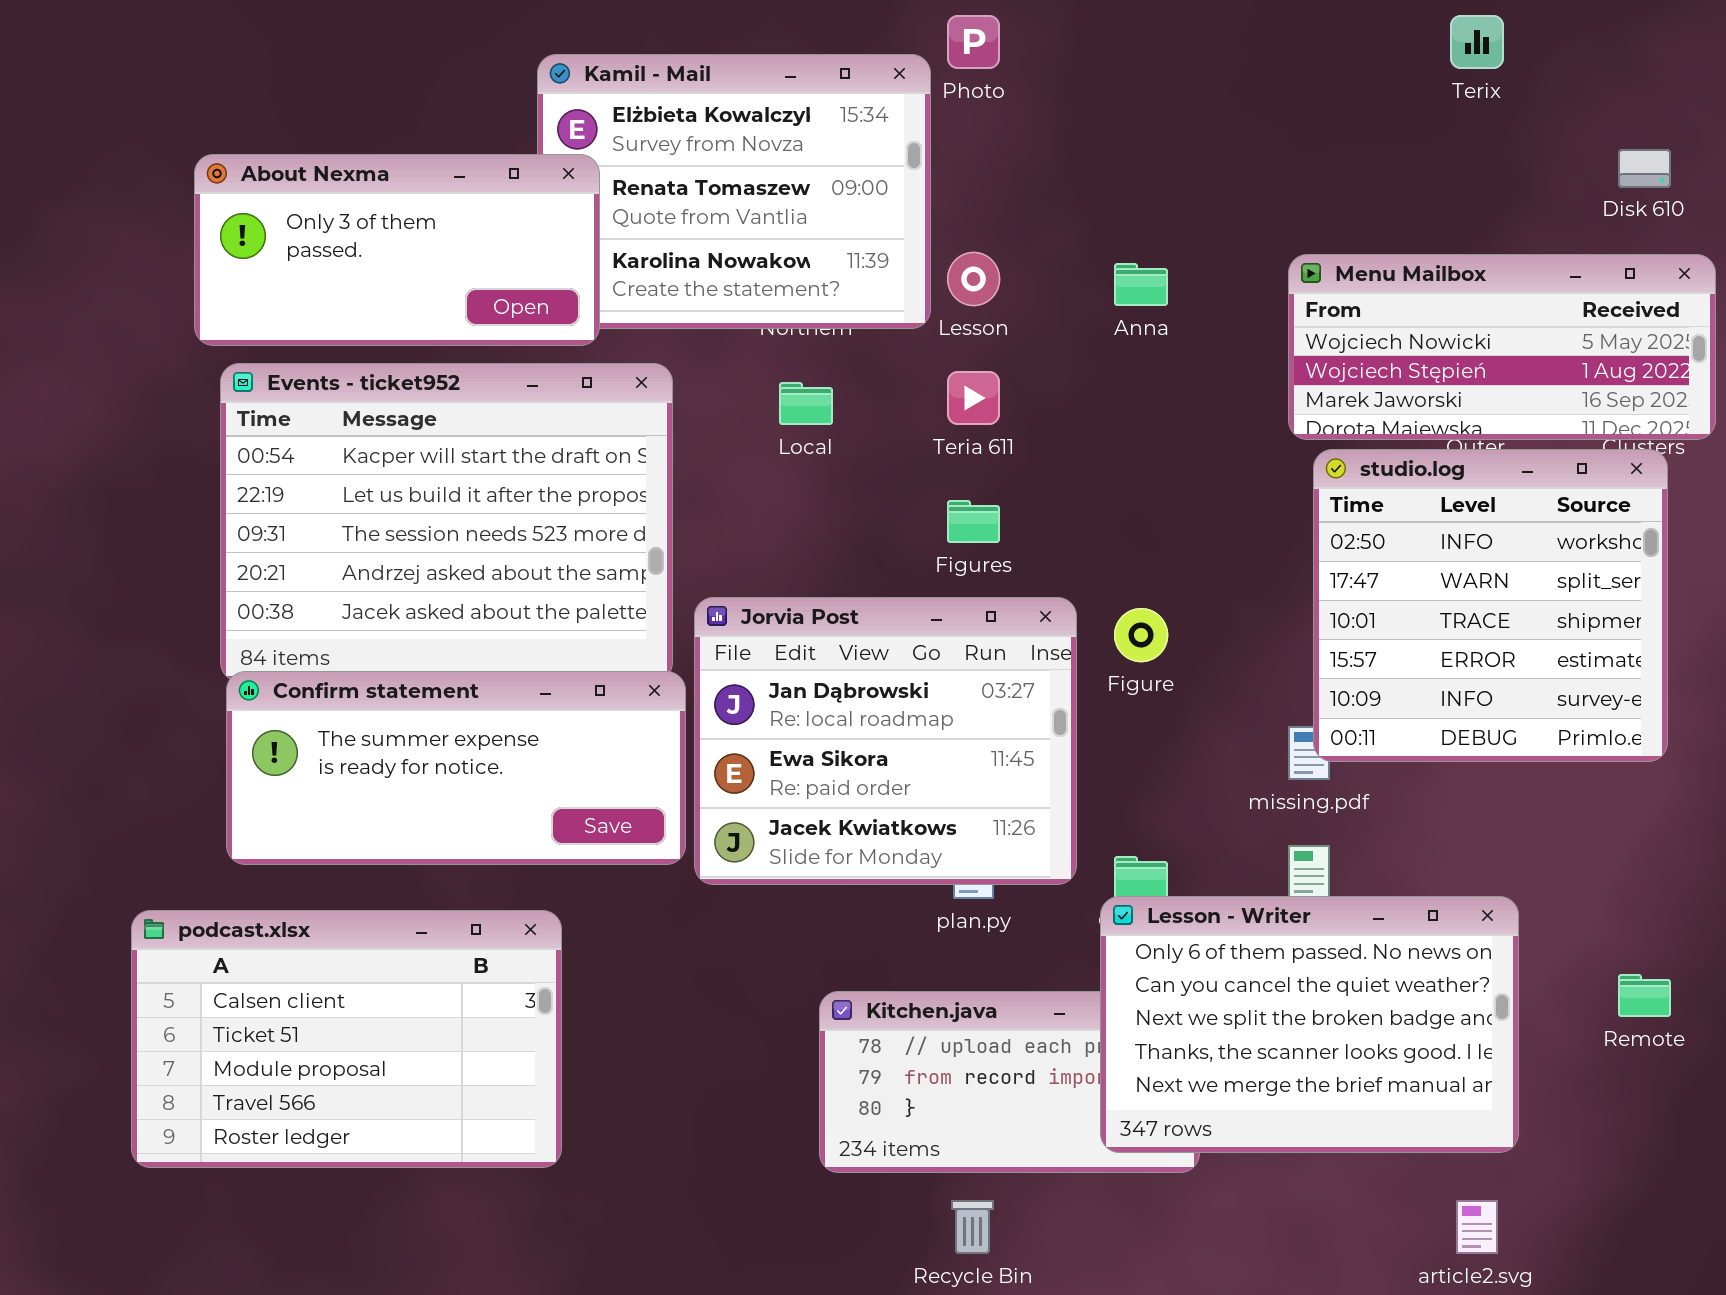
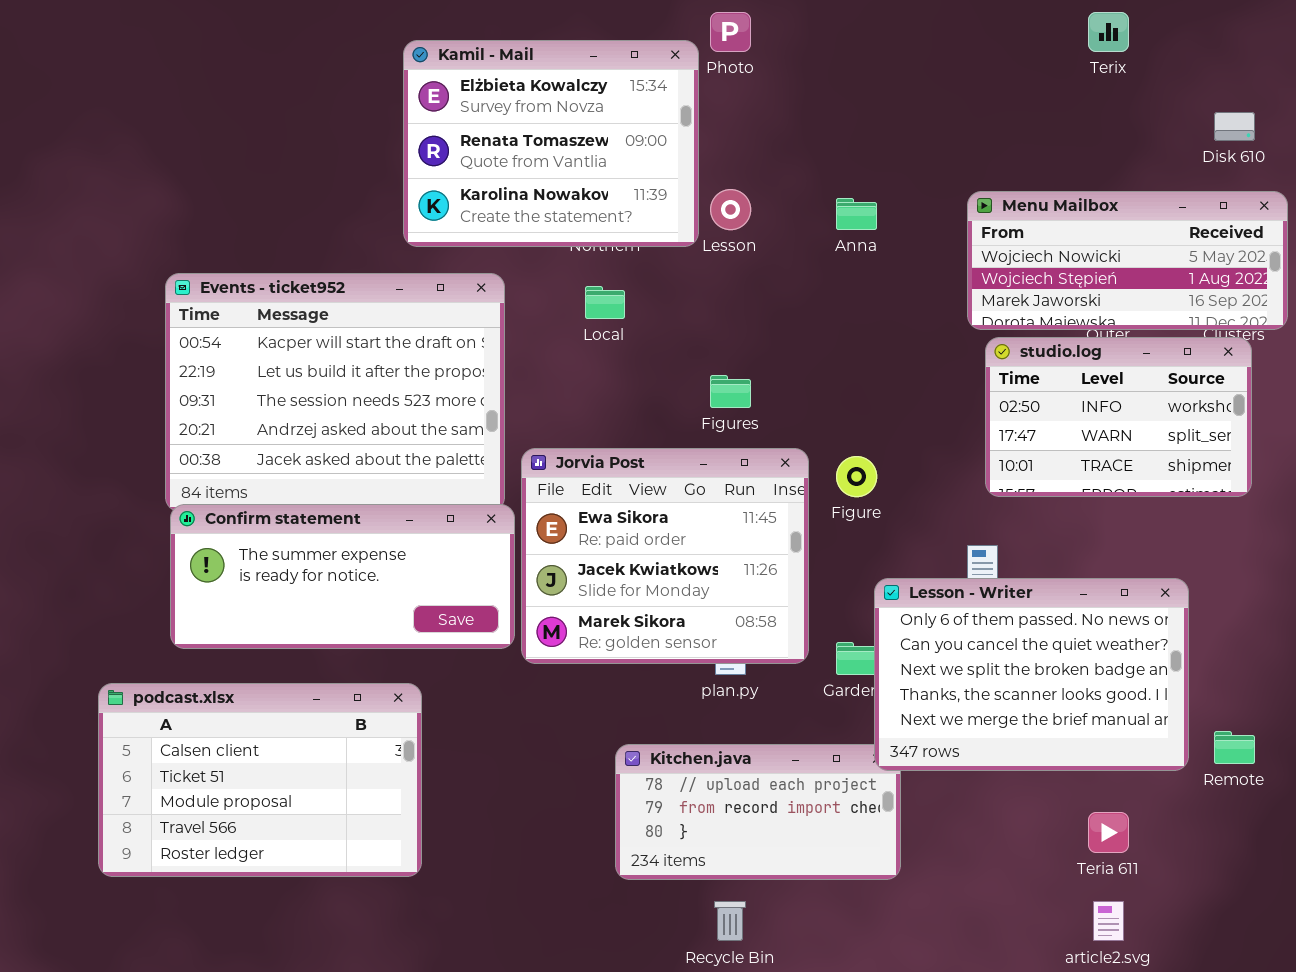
About Nexma: [194,154,600,346] -> none, closed
Teria 611: [947,371,1000,425] -> [1088,812,1129,853], moved
studio.log: [1313,449,1668,762] -> [985,337,1252,497], resized
Jorvia Post: [694,597,1077,885] -> [521,448,809,664], scrolled down 1 row
Lesson - Writer: [1100,896,1519,1153] -> [874,578,1189,771], moved

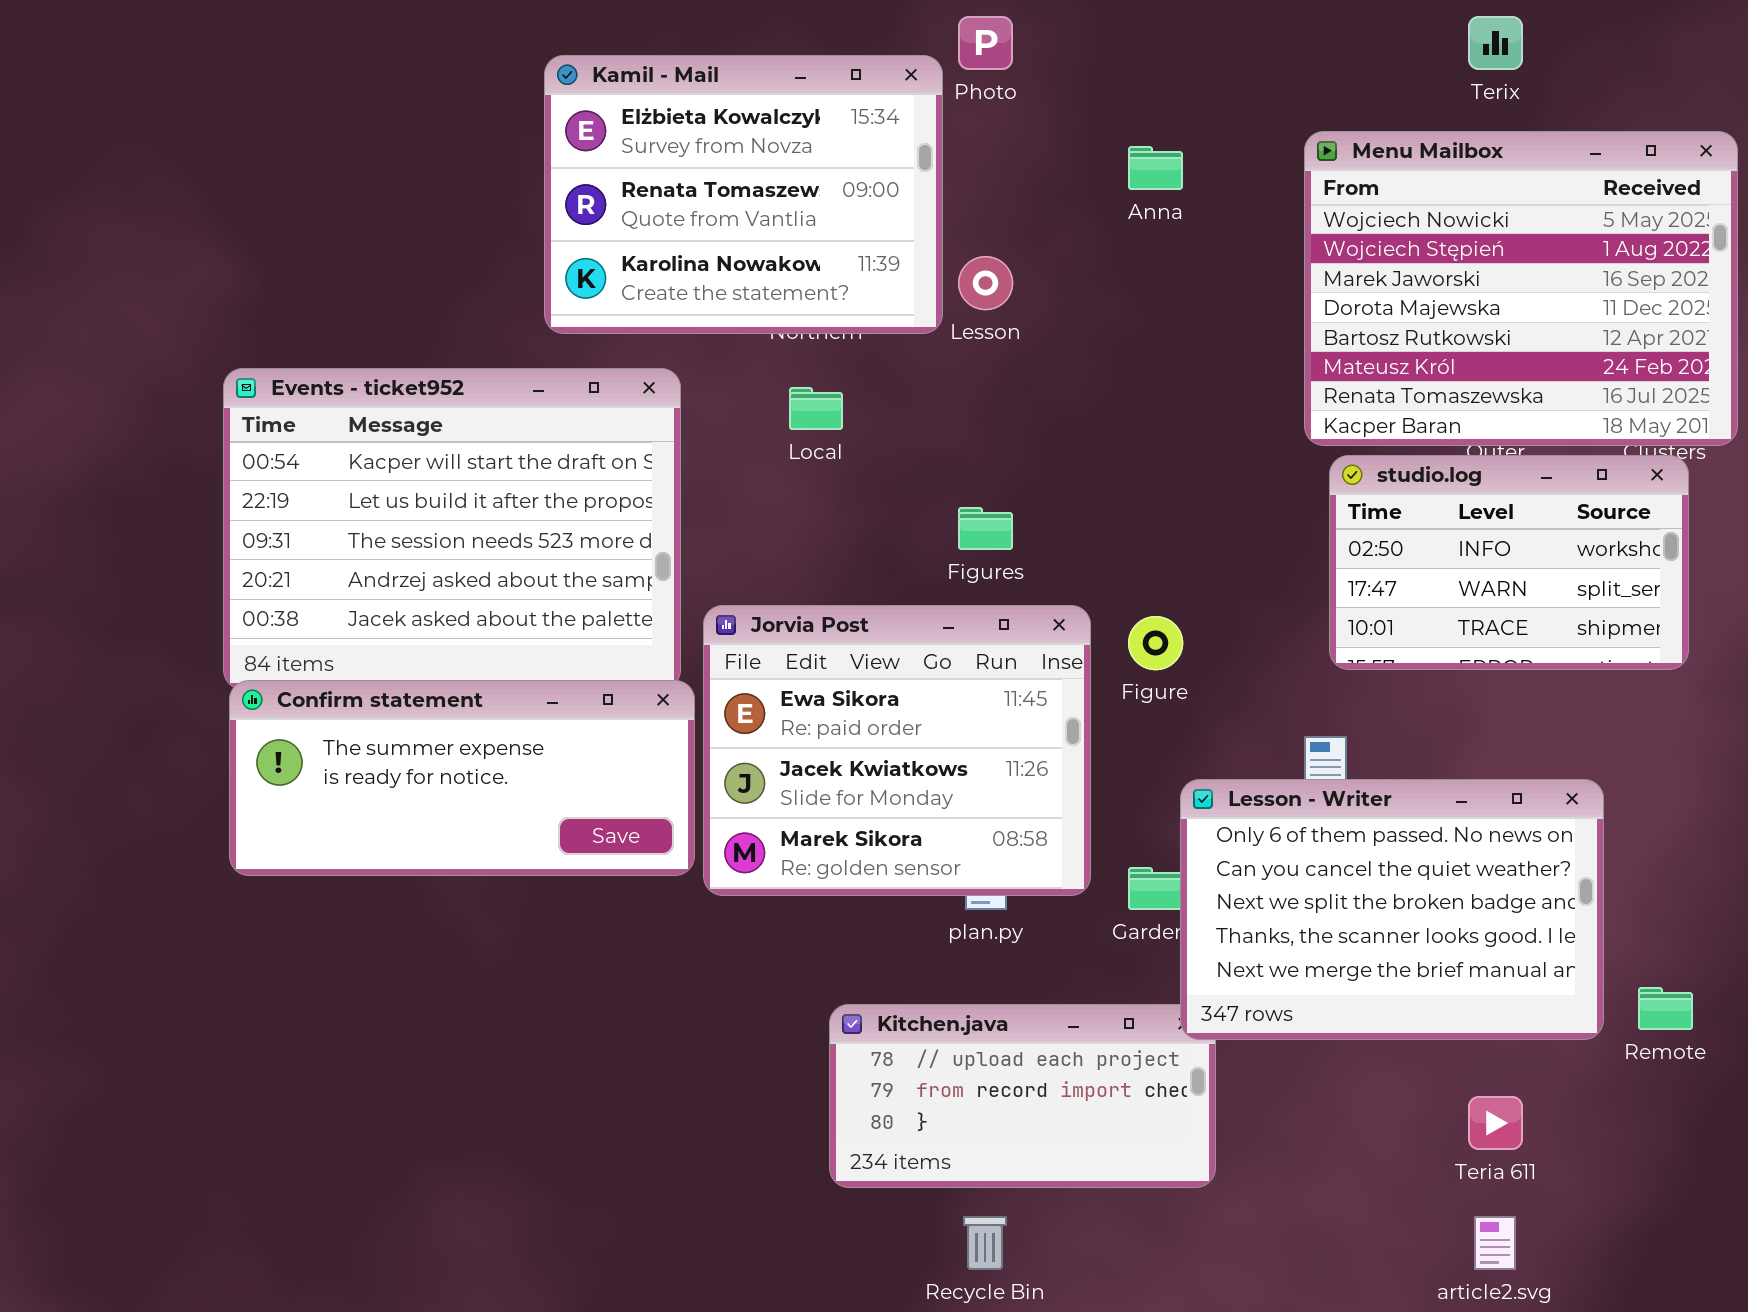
Menu Mailbox: [967,191,1288,330] -> [1304,131,1738,446], resized
Anna: [836,198,877,230] -> [1128,146,1183,190], moved
podcast.xlsx: [98,683,422,877] -> none, closed

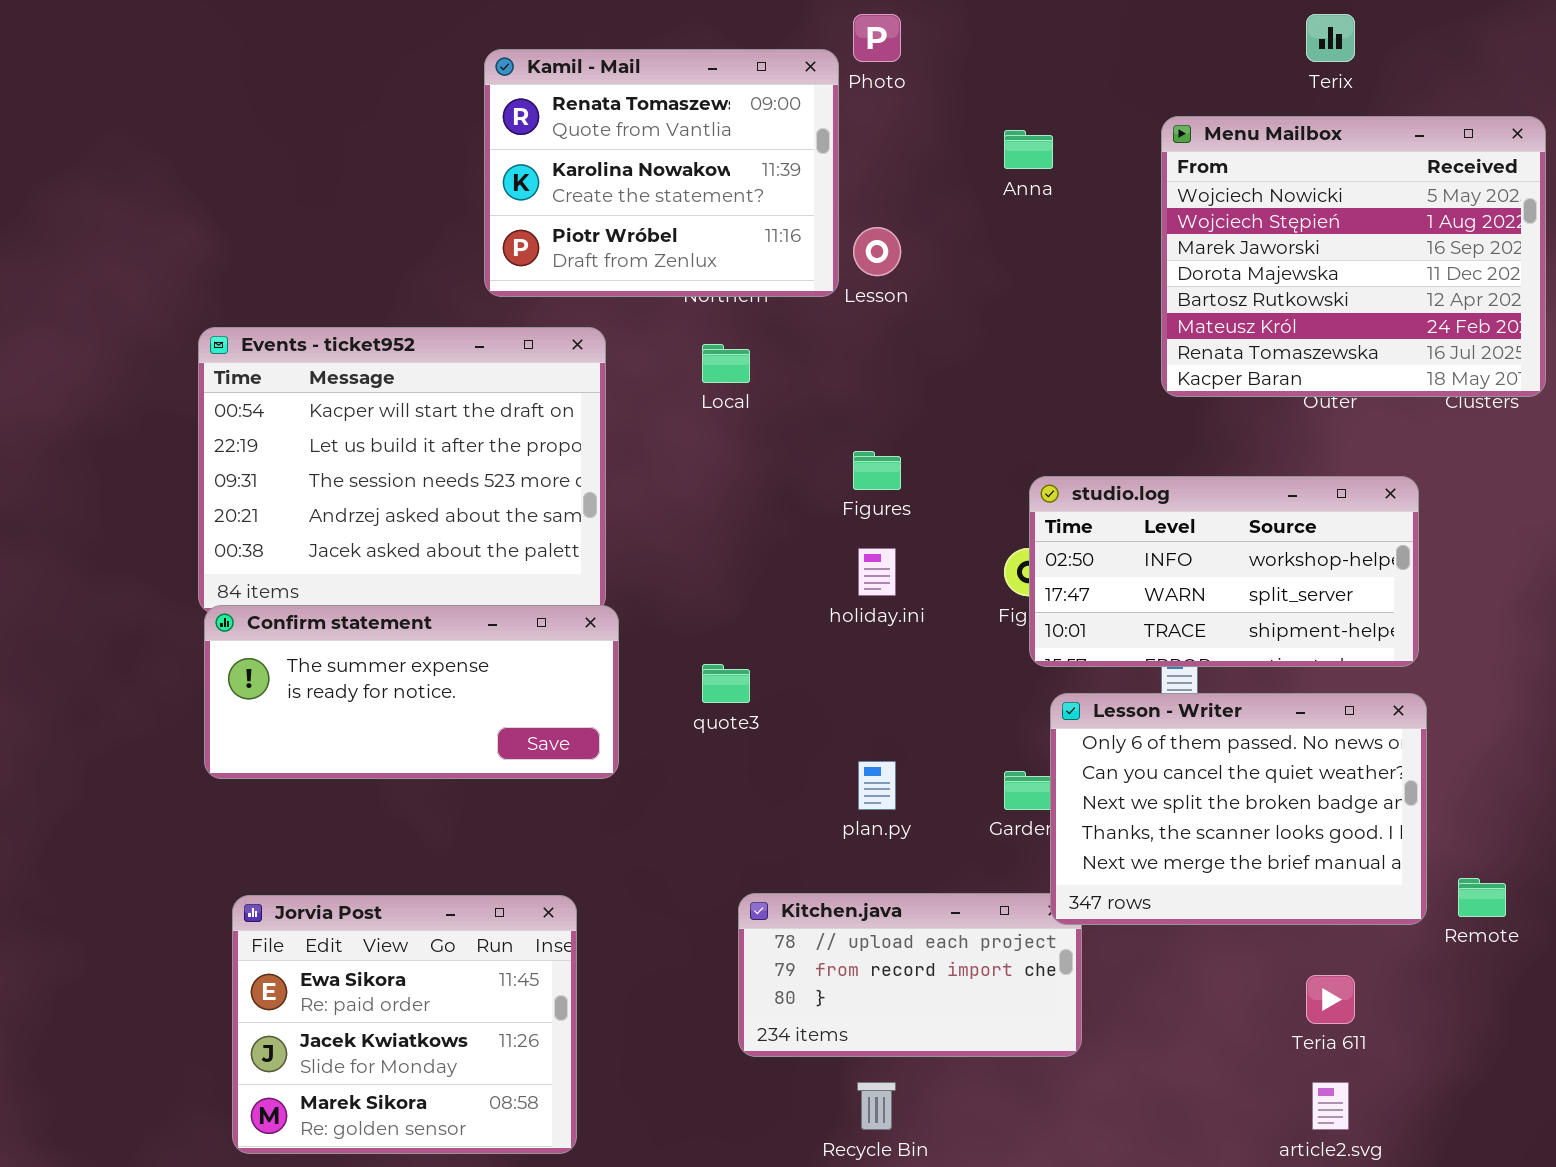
Kamil - Mail: [544,55,943,334] -> [484,49,839,297], scrolled down 1 row
studio.log: [1329,455,1689,670] -> [1029,476,1419,667], moved, resized
Jorvia Post: [703,605,1091,896] -> [232,895,577,1154], moved

